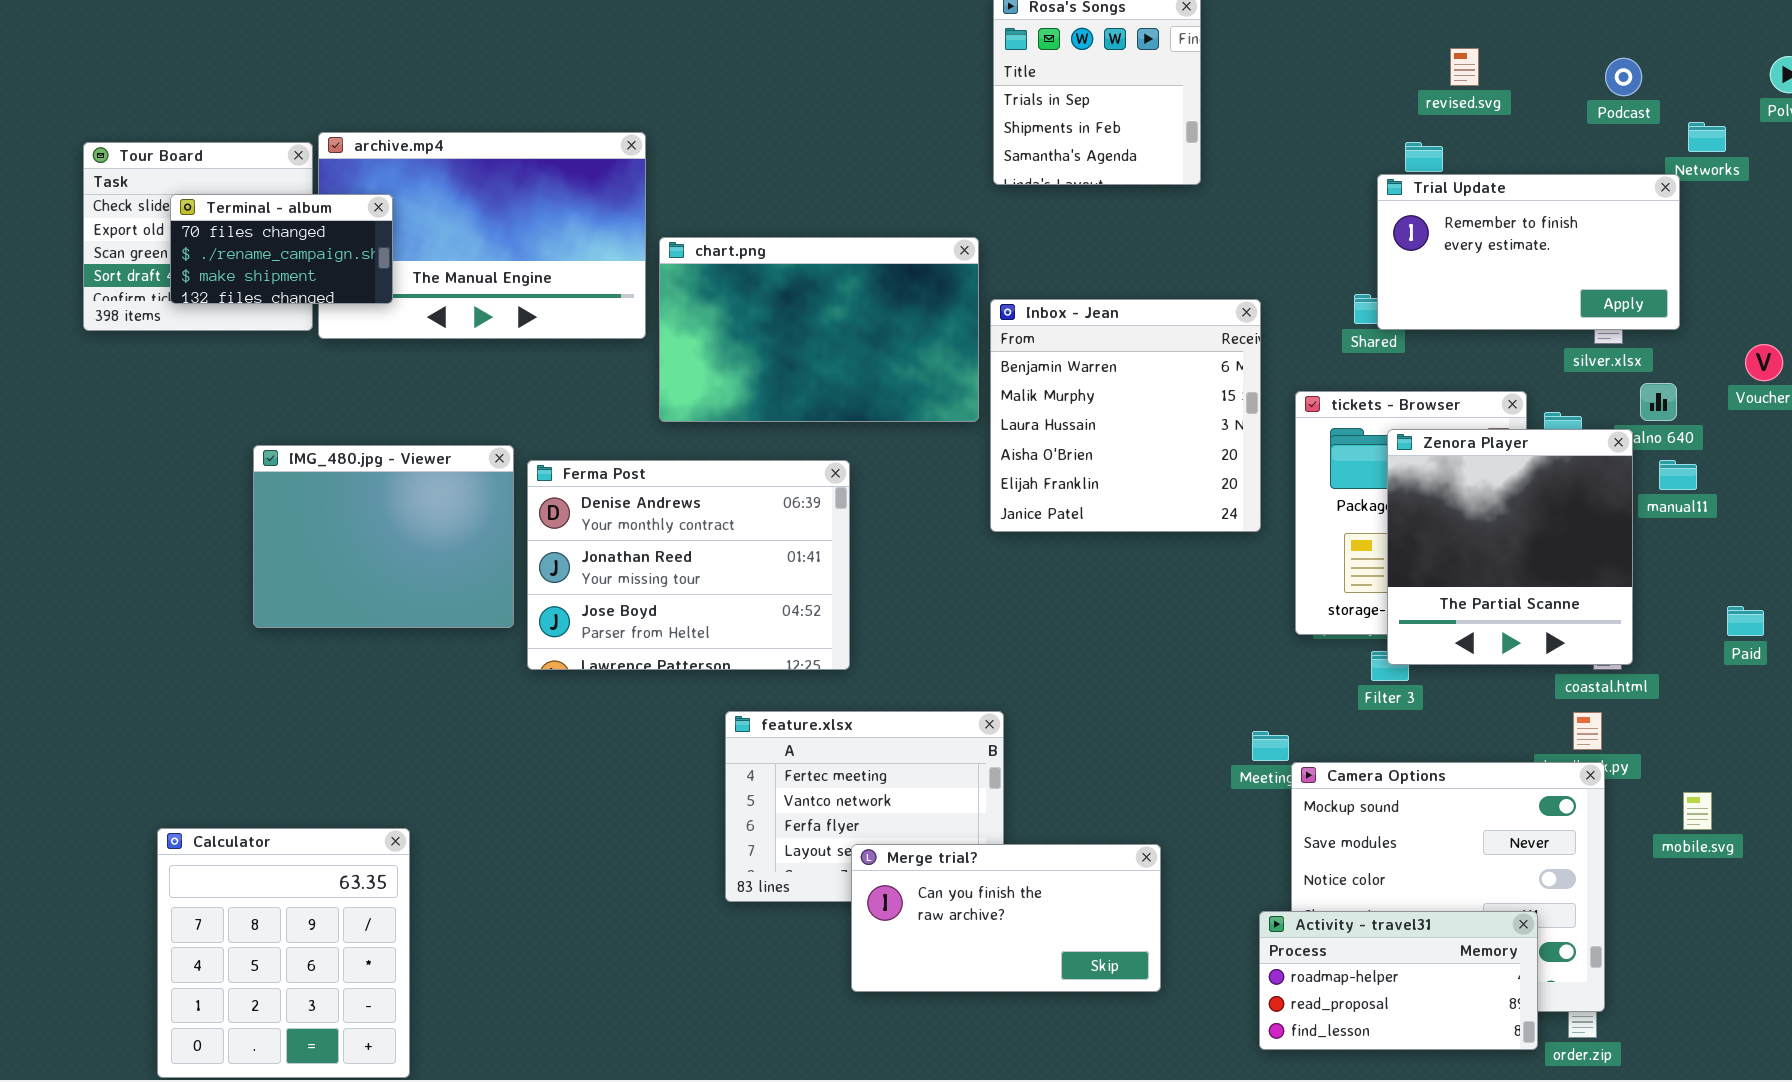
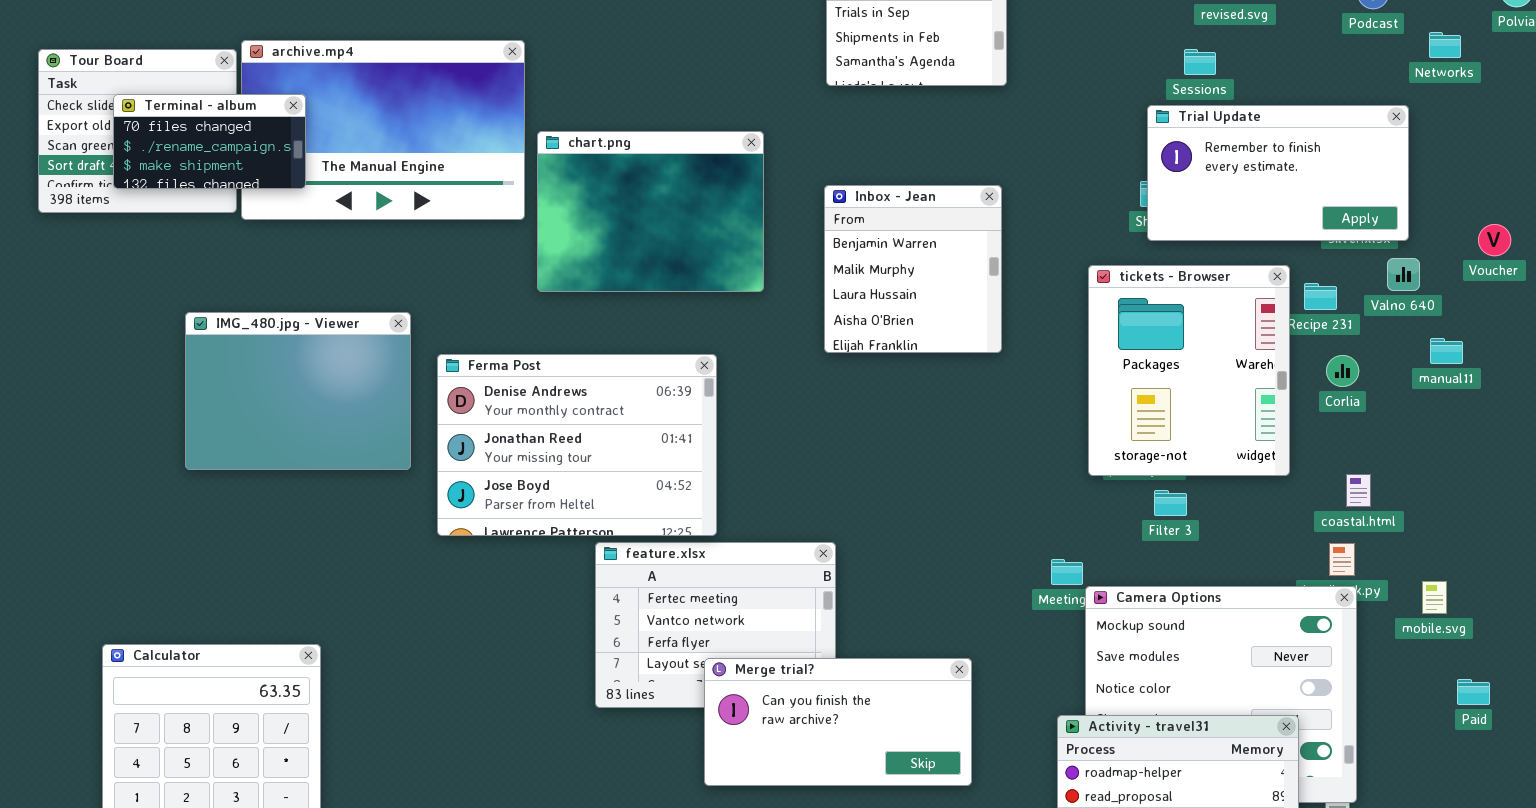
Trial Update: [1377,174,1680,330] -> [1147,105,1409,241], moved
chart.png: [659,237,979,422] -> [537,131,764,292], resized
Inbox - Jean: [990,299,1261,532] -> [824,185,1002,353], resized
Zenora Player: [1387,429,1633,665] -> none, closed
Ferma Post: [527,460,850,670] -> [437,354,717,536], moved
manual11: [1659,460,1697,490] -> [1430,338,1463,364], moved
Paid: [1727,606,1764,636] -> [1457,679,1490,705], moved
mobile.svg: [1683,792,1712,830] -> [1422,581,1447,614], moved

